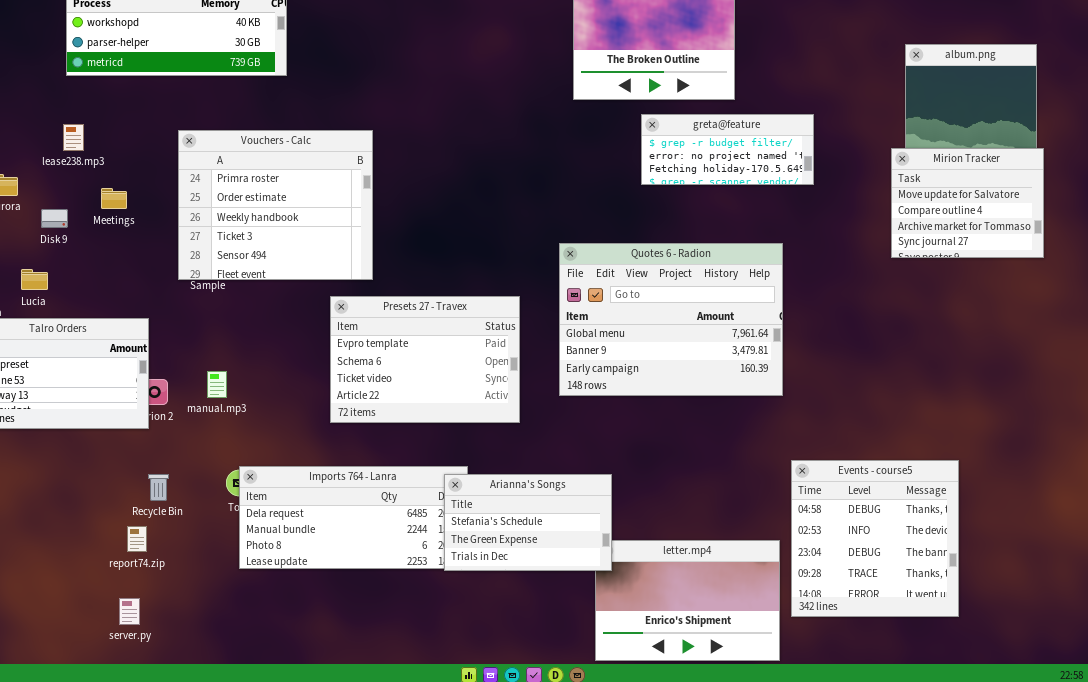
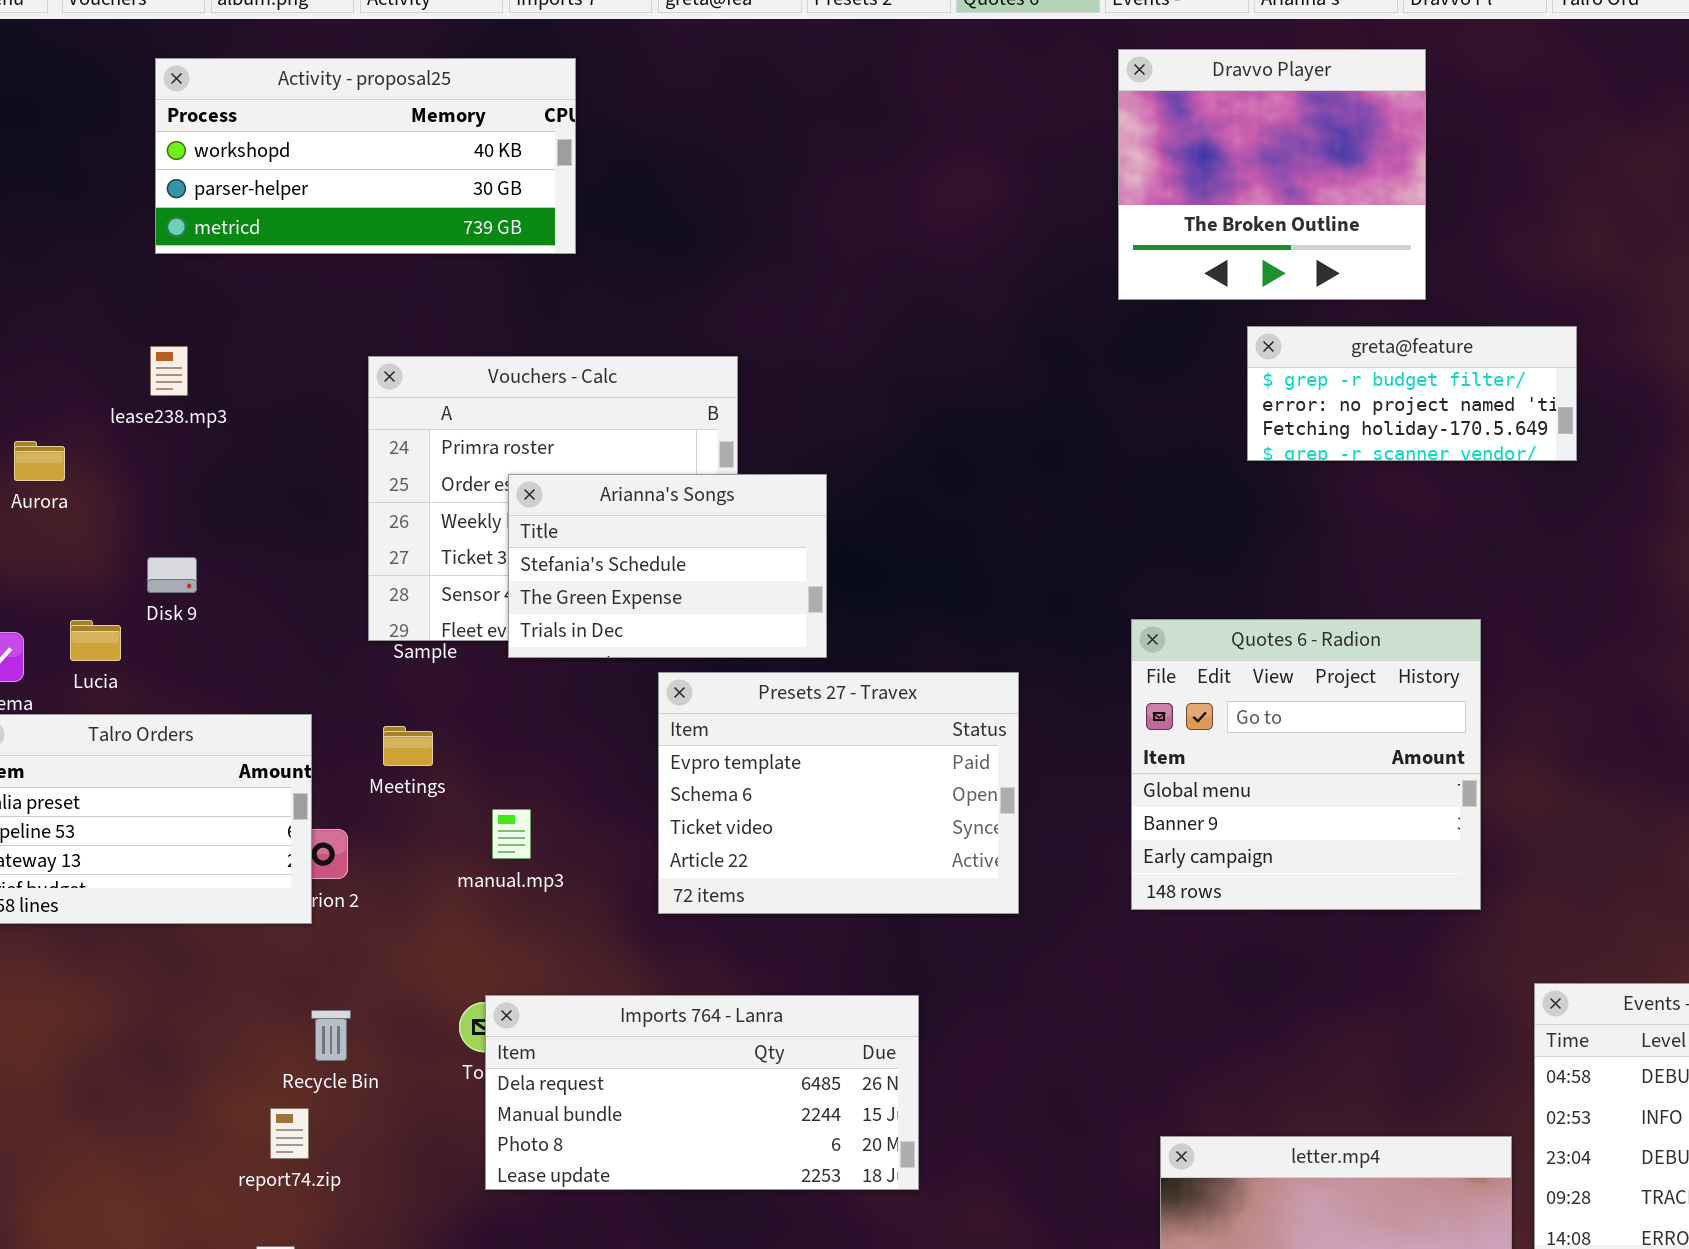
Meetings: [101,188,127,209] -> [383,726,433,766], moved
Disk 9: [41,209,68,228] -> [147,557,197,593], moved
Quotes 6 - Radion: [559,243,783,396] -> [1131,619,1481,910], moved, resized
manual.mp3: [207,371,227,398] -> [492,809,531,859], moved
Arianna's Songs: [444,474,612,571] -> [508,474,827,658], moved

